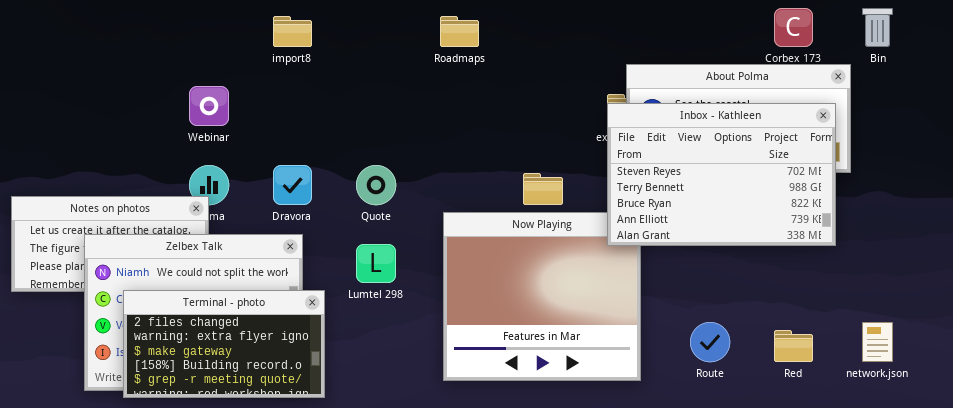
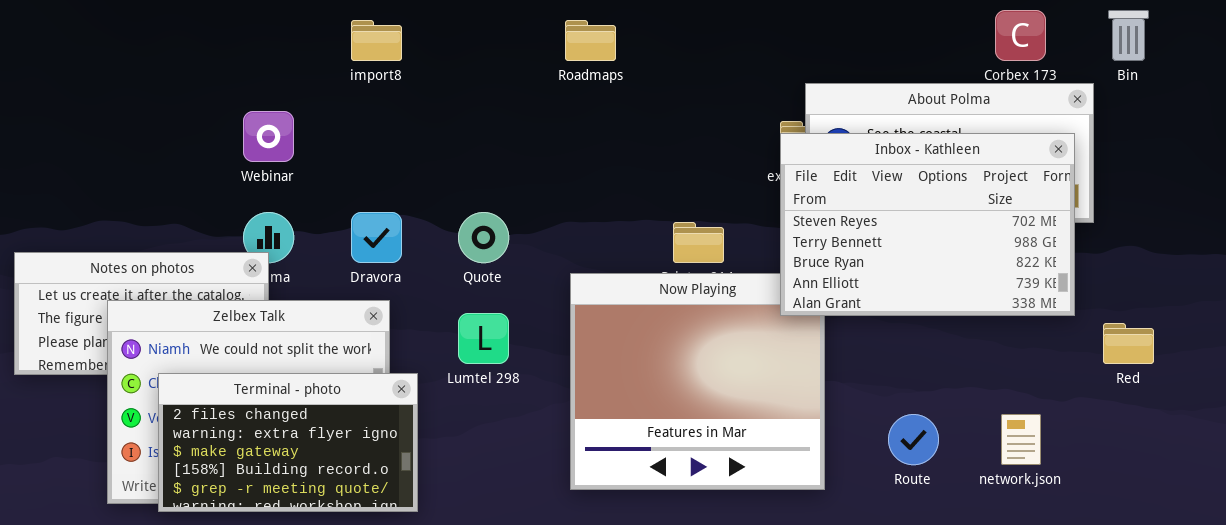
network.json: [862,322,893,362] -> [1001,414,1041,465], moved
Red: [774,330,813,362] -> [1103,323,1154,364], moved

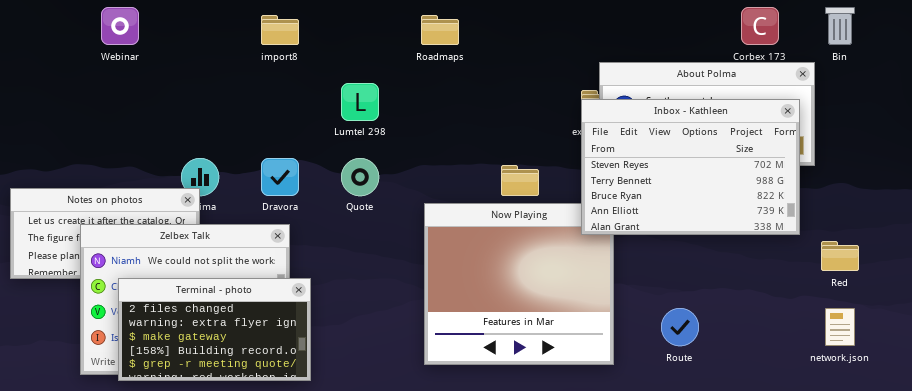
Webinar: [243,111,294,162] -> [101,7,139,45], moved
Lumtel 298: [458,313,509,364] -> [341,83,379,121], moved
network.json: [1001,414,1041,465] -> [825,308,855,346], moved

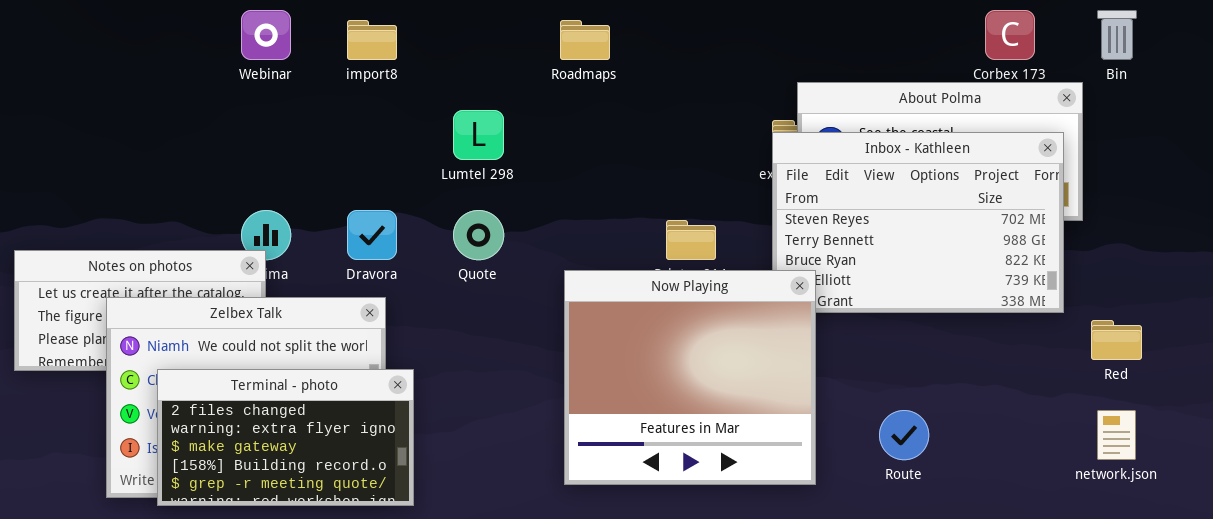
Webinar: [101,7,139,45] -> [241,10,291,60], moved
Now Playing: [424,203,614,365] -> [564,270,816,485], raised

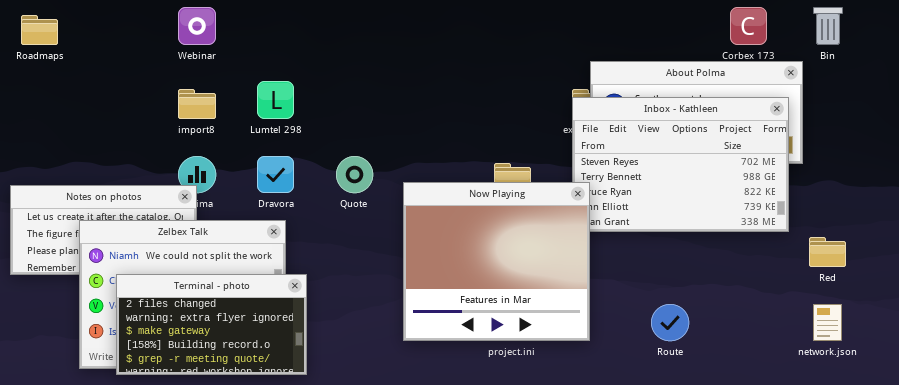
import8: [347,20,397,60] -> [178,89,216,119], moved
Roadmaps: [560,20,610,60] -> [21,15,58,45], moved
Lumtel 298: [453,110,504,160] -> [257,81,294,119], moved
Now Playing: [564,270,816,485] -> [403,182,590,341], moved

